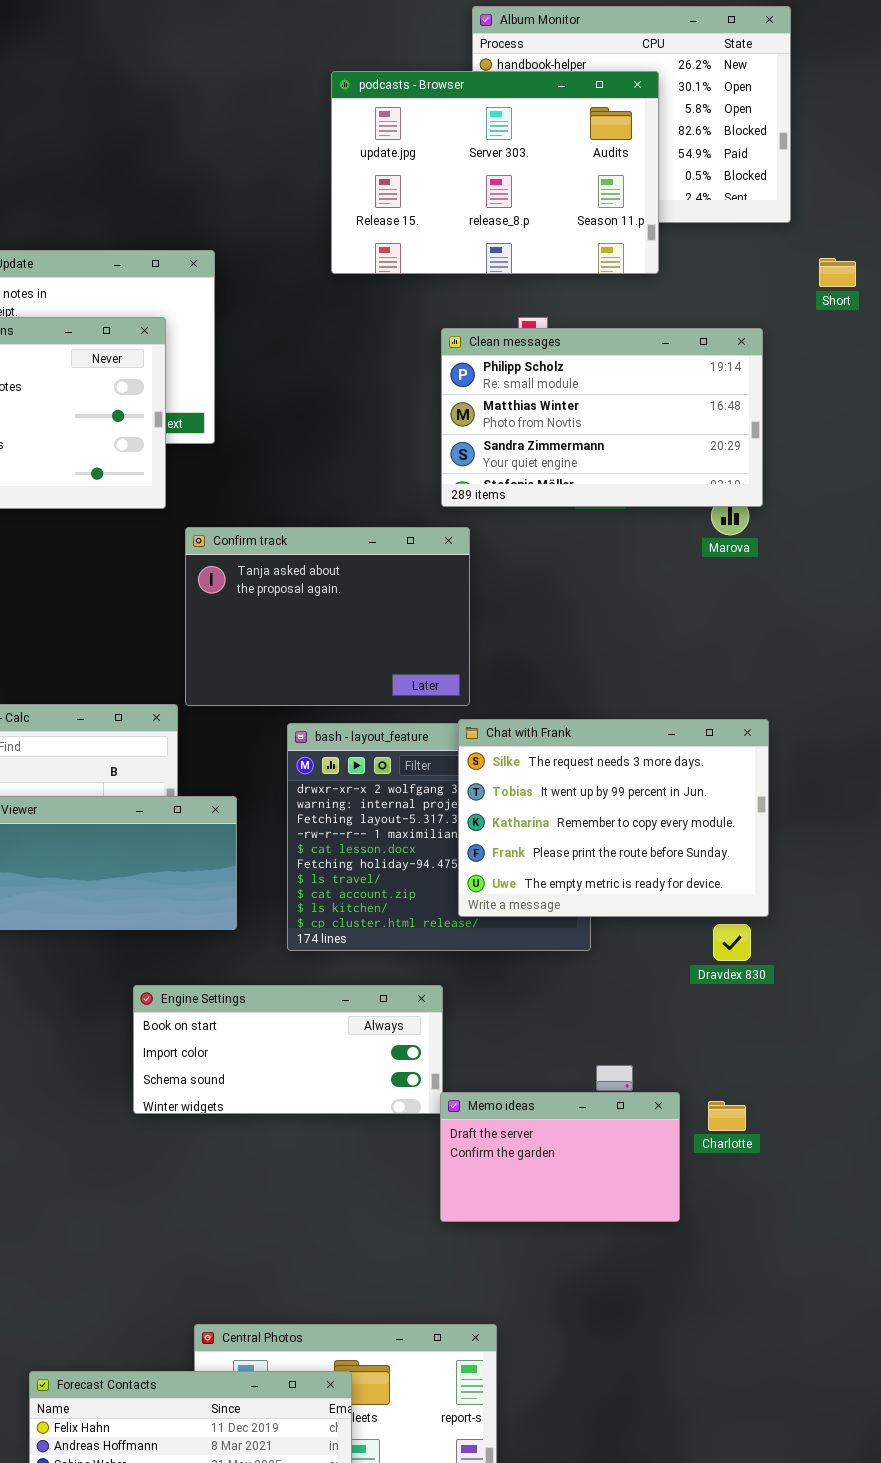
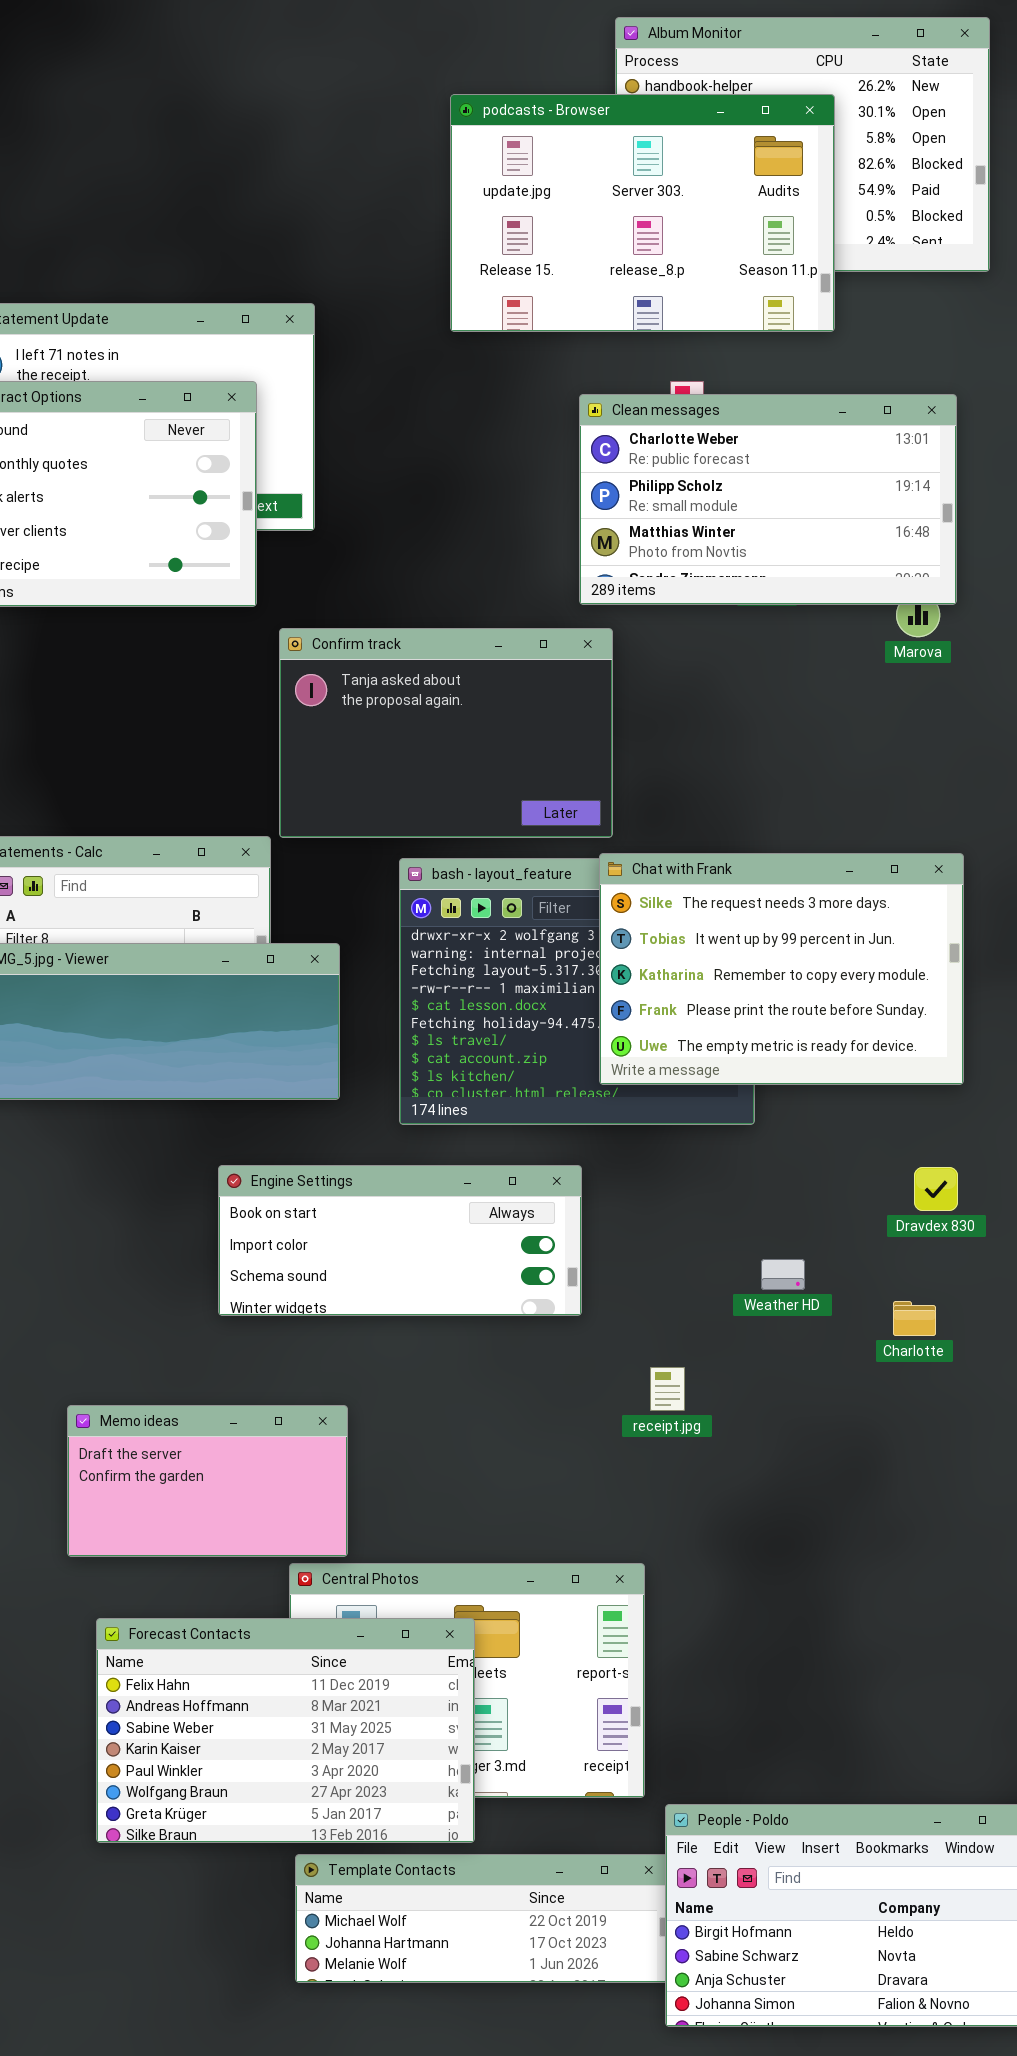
Clean messages: [441,328,763,507] -> [579,394,957,605], scrolled up 1 row
Dravdex 830: [713,924,751,961] -> [914,1167,958,1211], moved
Memo ideas: [440,1092,680,1222] -> [67,1405,348,1557], moved

